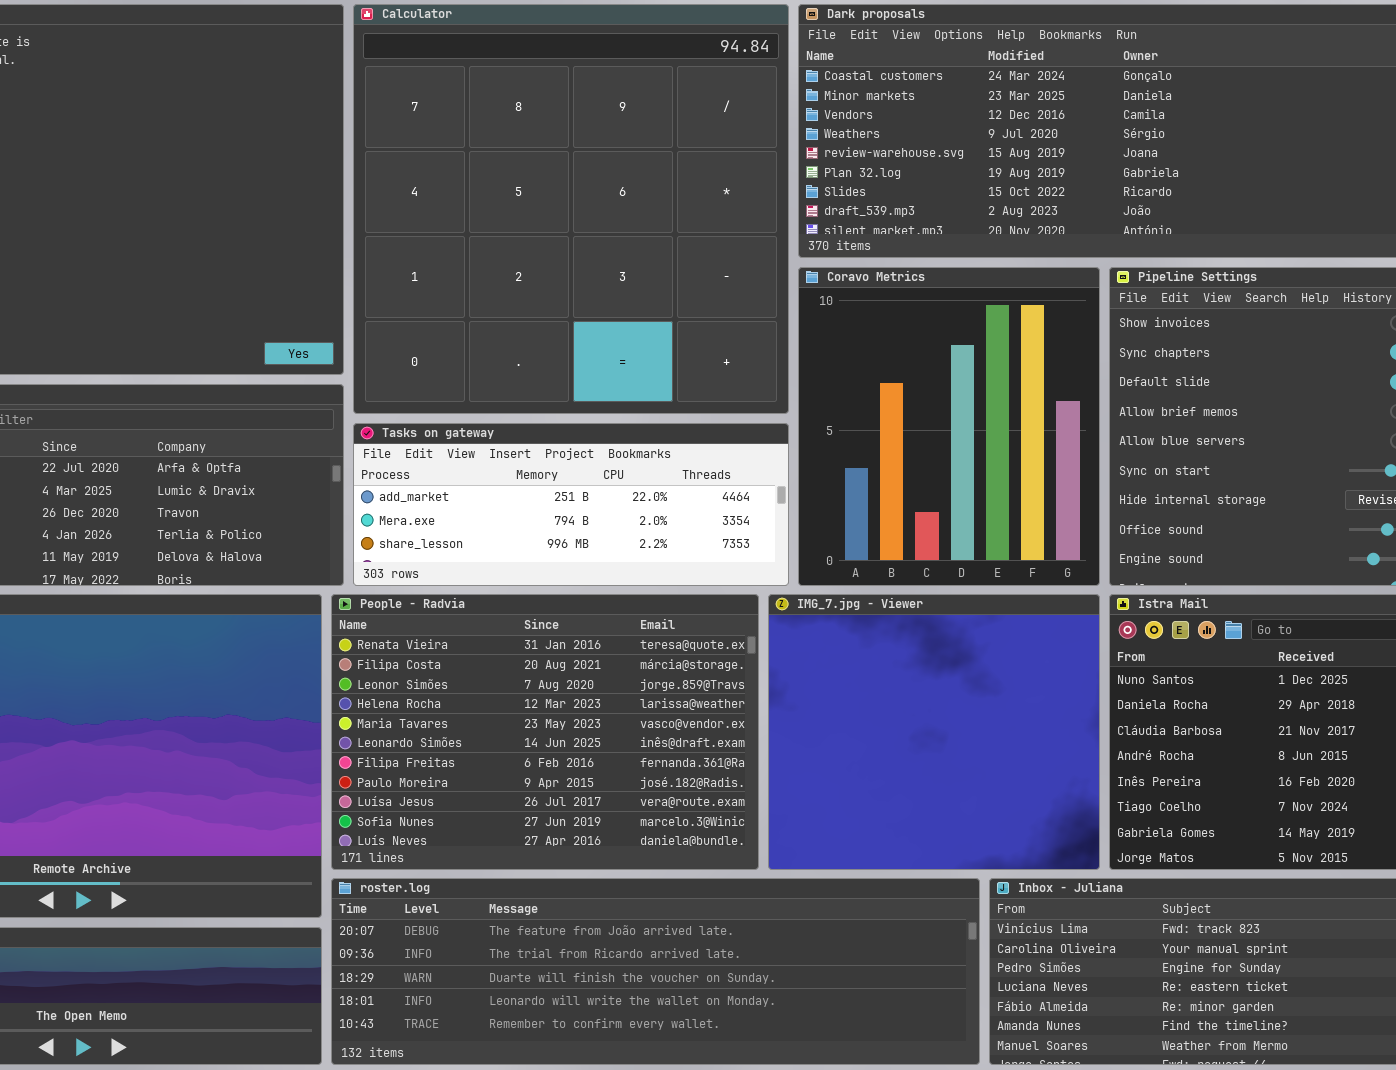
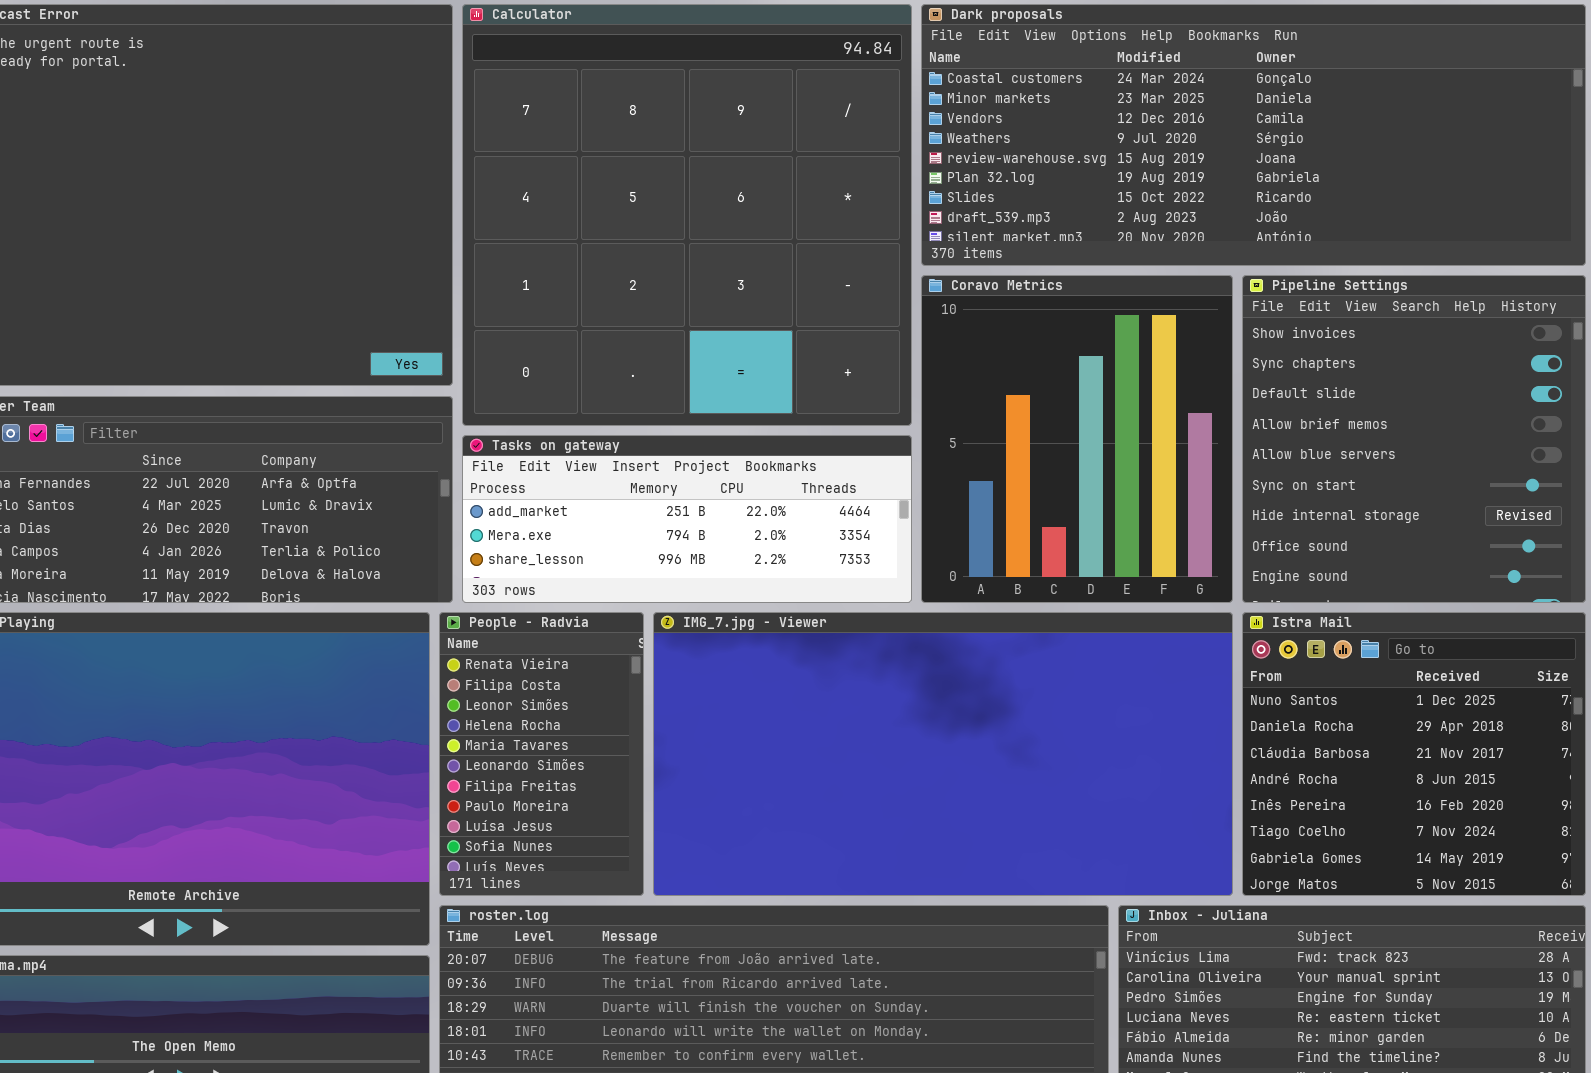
People - Radvia: [331,594,759,870] -> [439,612,644,896], resized
IMG_7.jpg - Viewer: [768,594,1100,870] -> [653,612,1233,896], resized

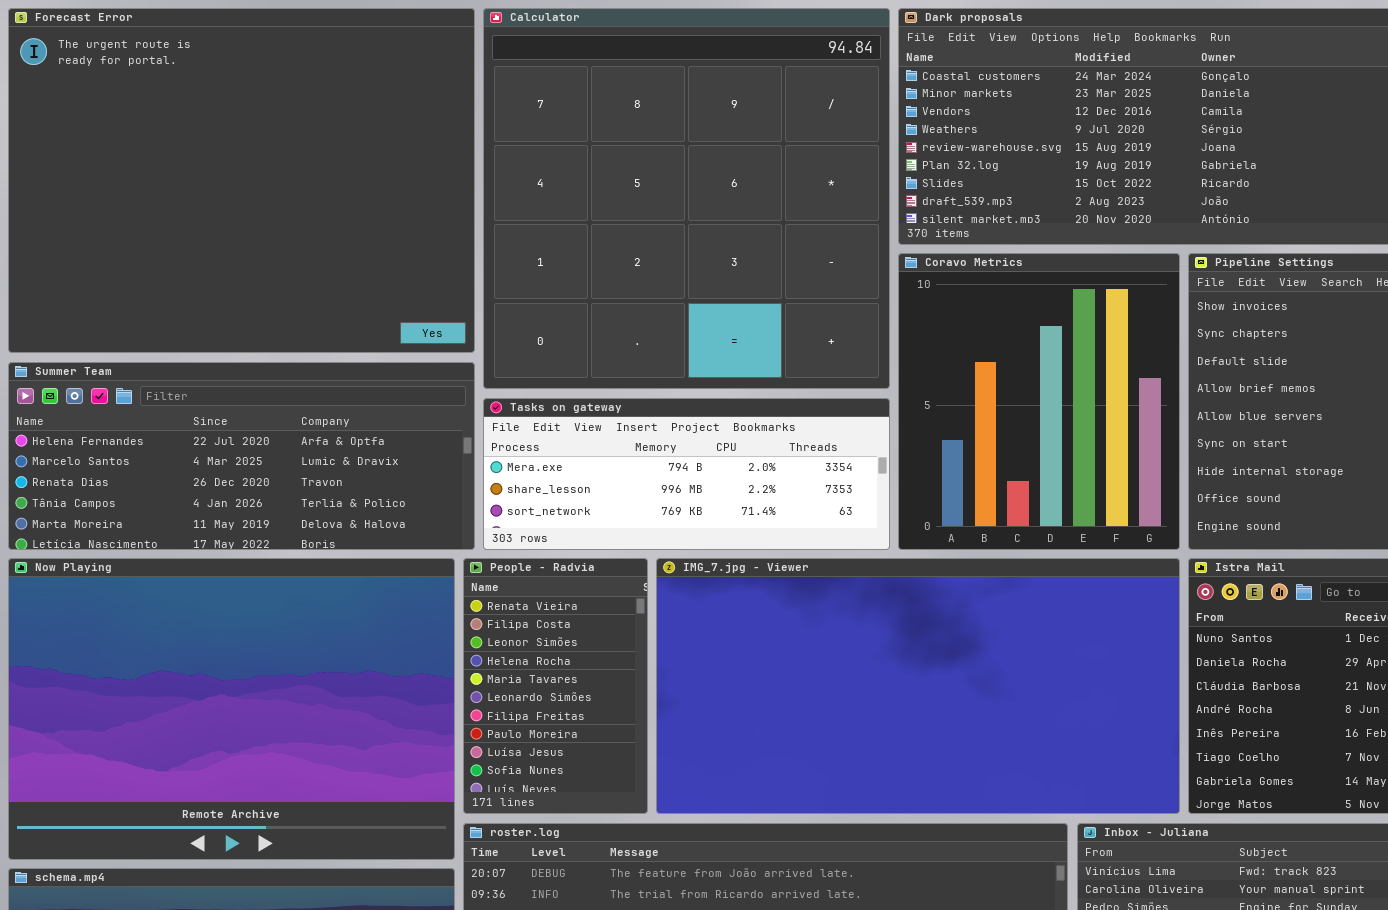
Tasks on gateway: [462,435,912,603] -> [483,398,890,550], scrolled down 1 row

